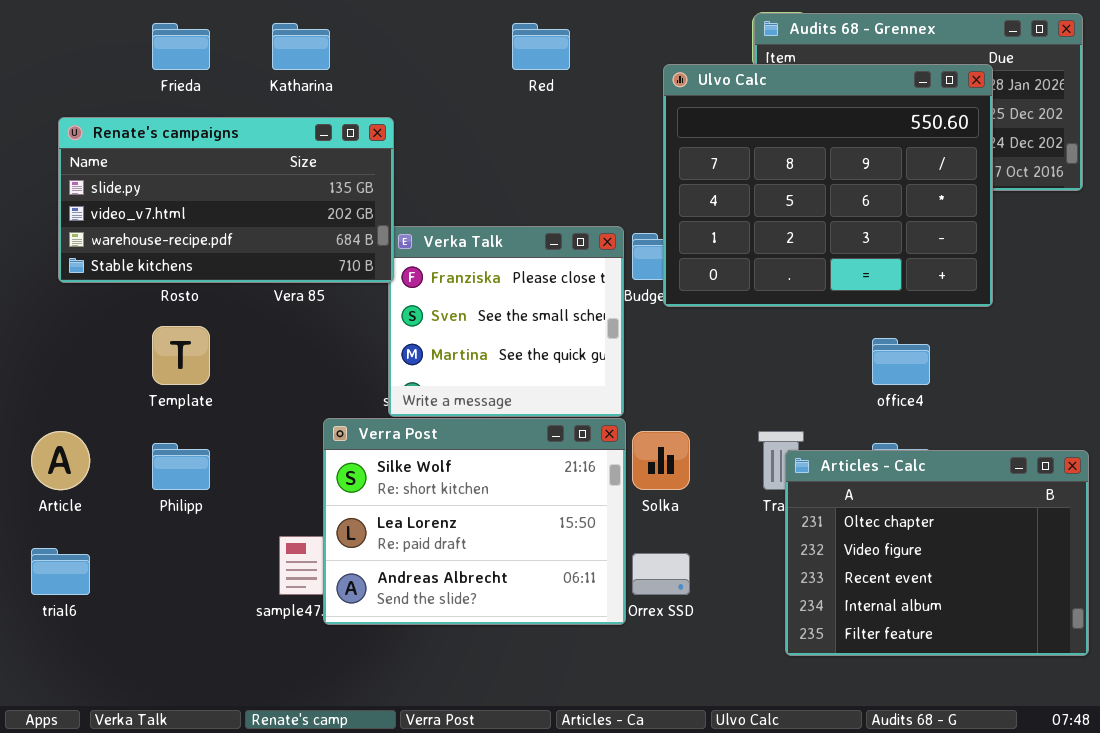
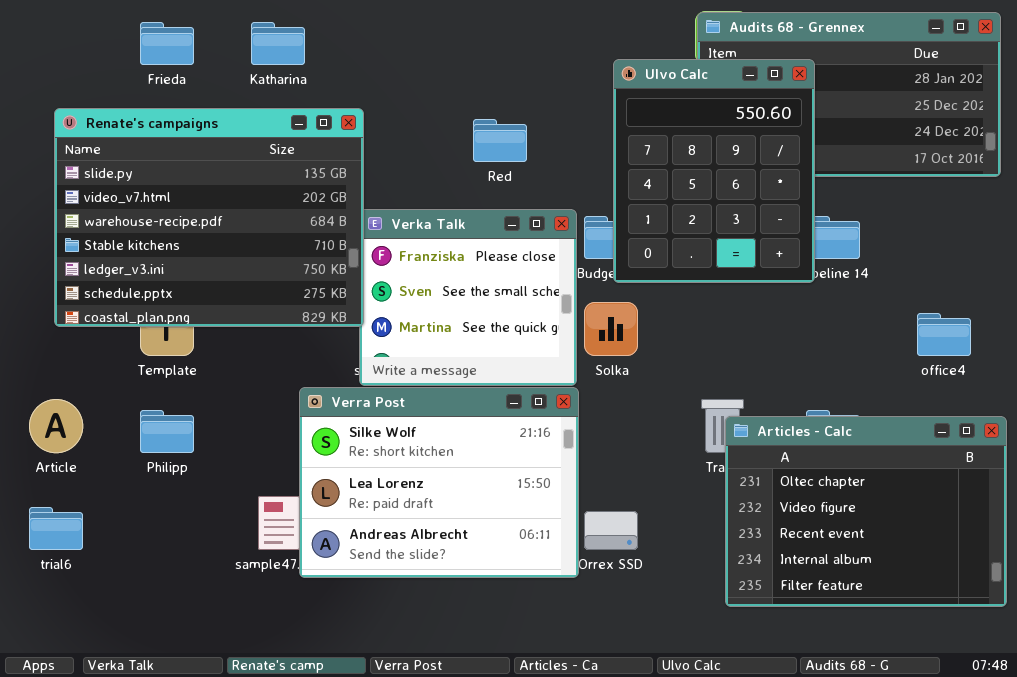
Red: [512,23,570,70] -> [473,119,527,162], moved
Ulvo Calc: [663,64,993,307] -> [613,59,815,283], resized
Renate's campaigns: [58,117,394,283] -> [54,108,364,327], resized
office4: [872,338,930,385] -> [917,313,971,356], moved
Solka: [632,431,690,490] -> [584,302,638,356], moved

